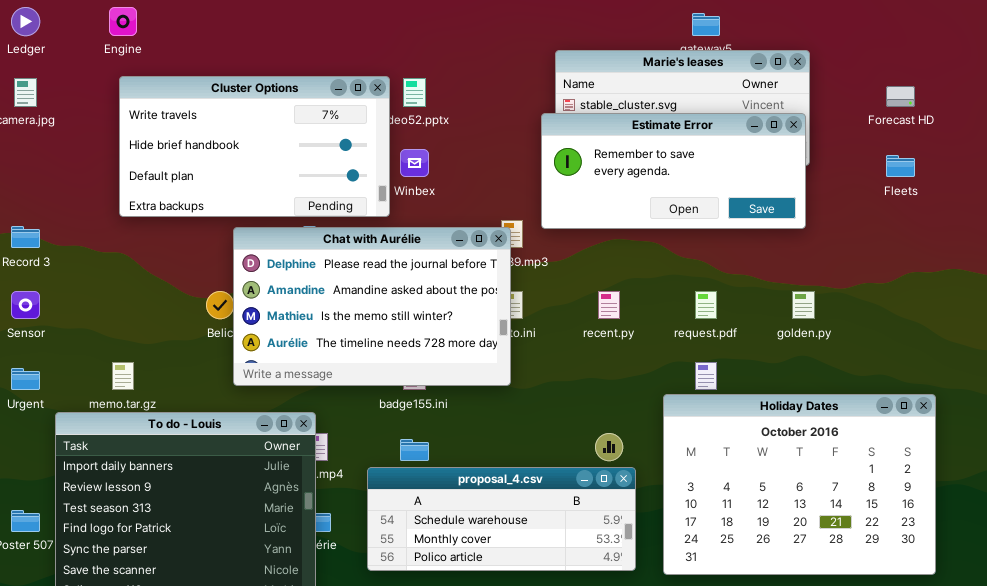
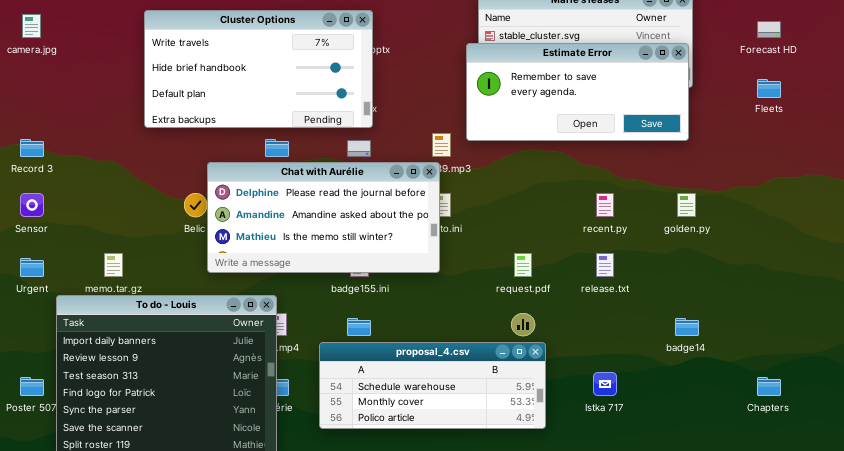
Cluster Options: [119,76,390,217] -> [144,10,373,128], moved
Chat with Aurélie: [233,227,511,386] -> [207,162,440,273], resized
recent.py: [598,291,620,319] -> [596,193,614,217], moved
request.pdf: [695,291,717,319] -> [514,253,532,277], moved
Holiday Dates: [663,394,936,575] -> none, closed

